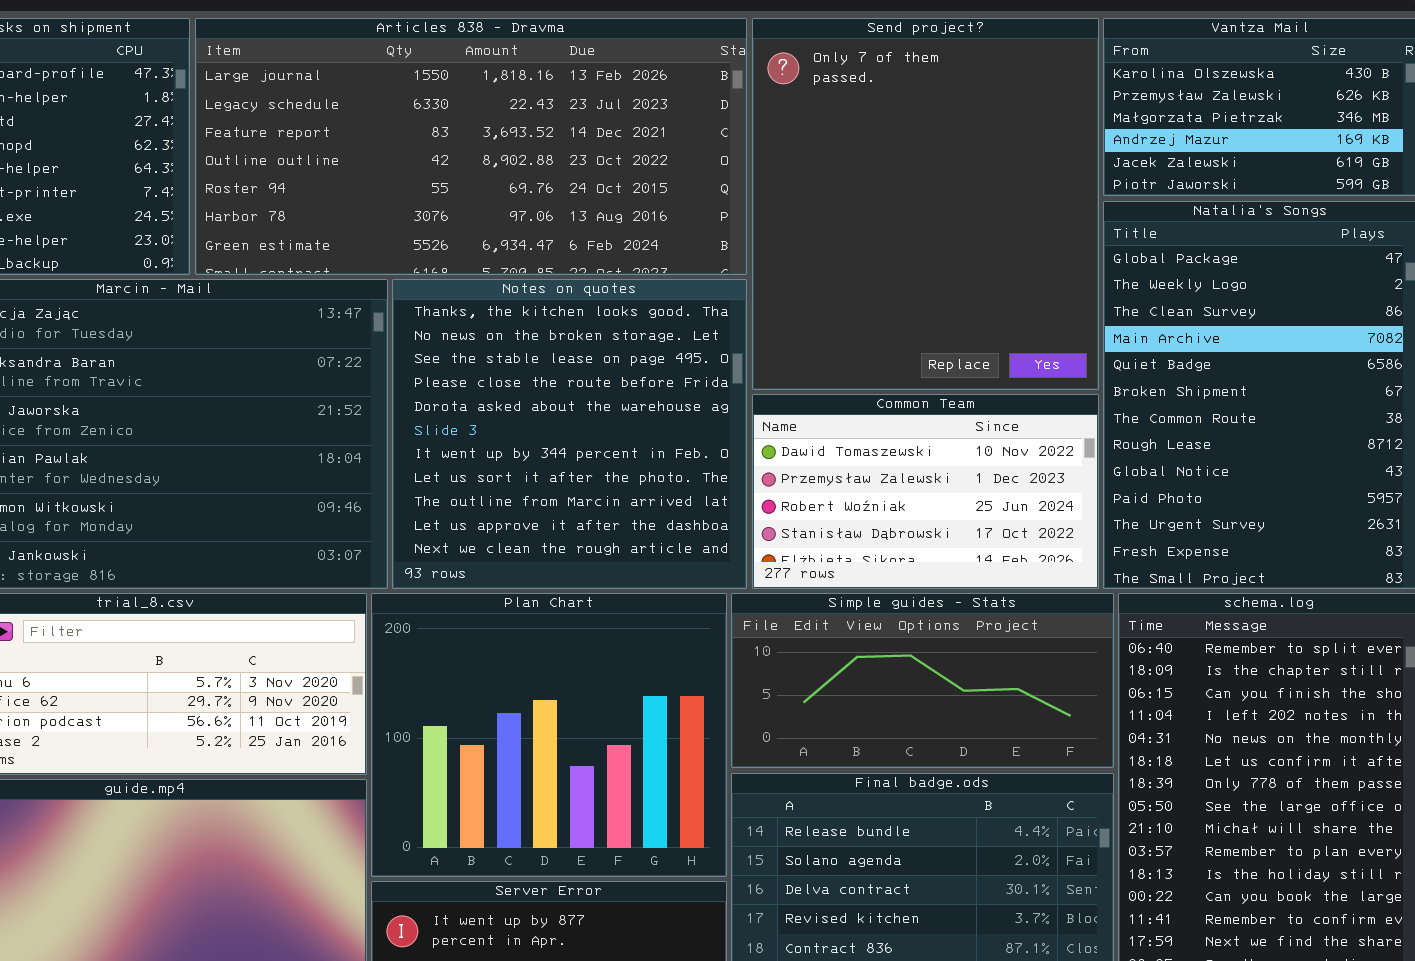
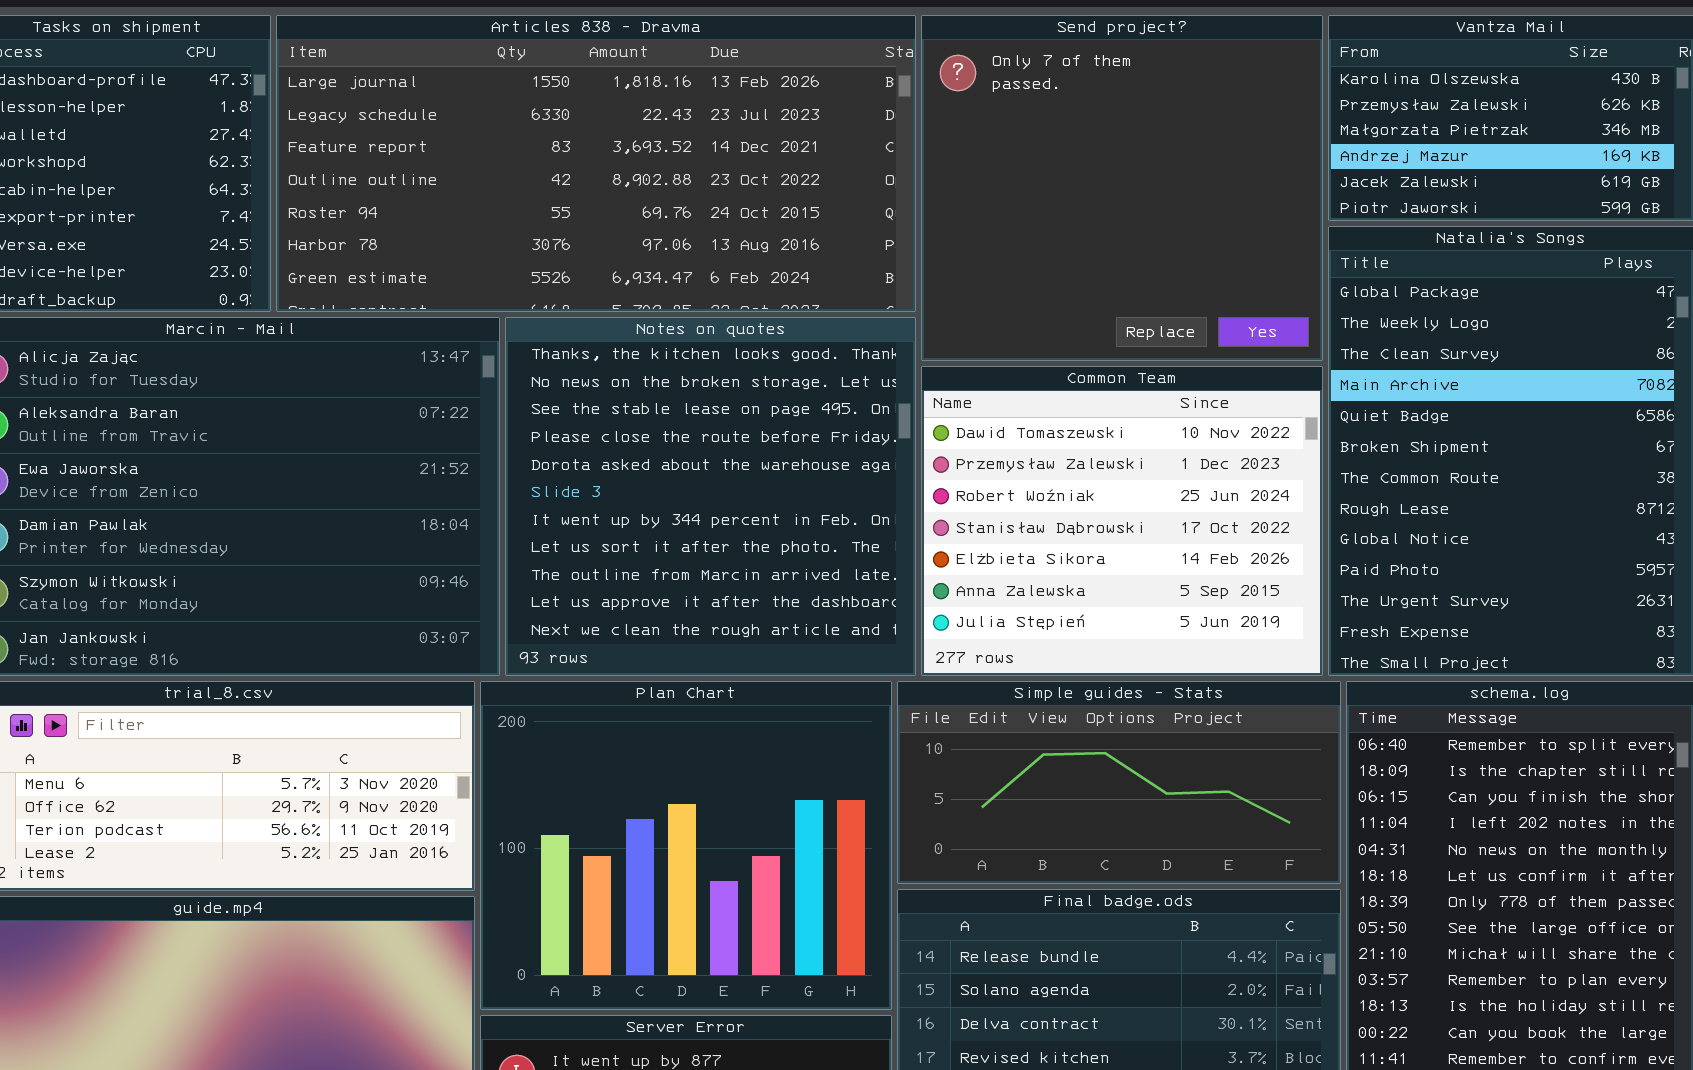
Send project?: [752,18,1099,390] -> [921,15,1323,361], resized
Common Team: [752,394,1099,589] -> [921,366,1323,676], resized

